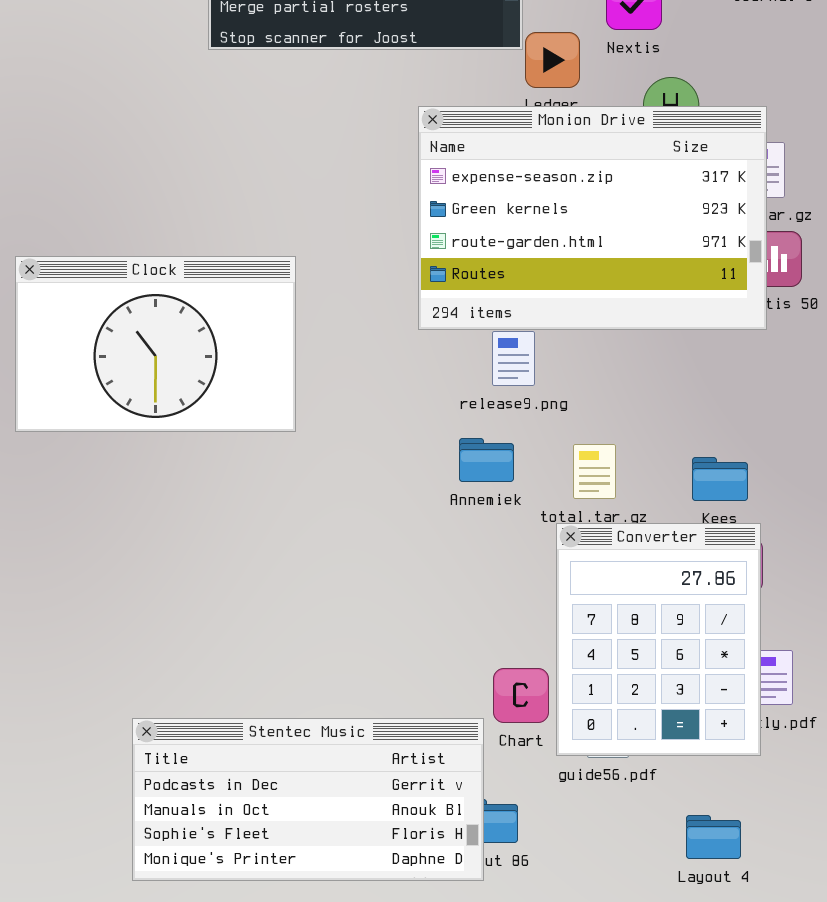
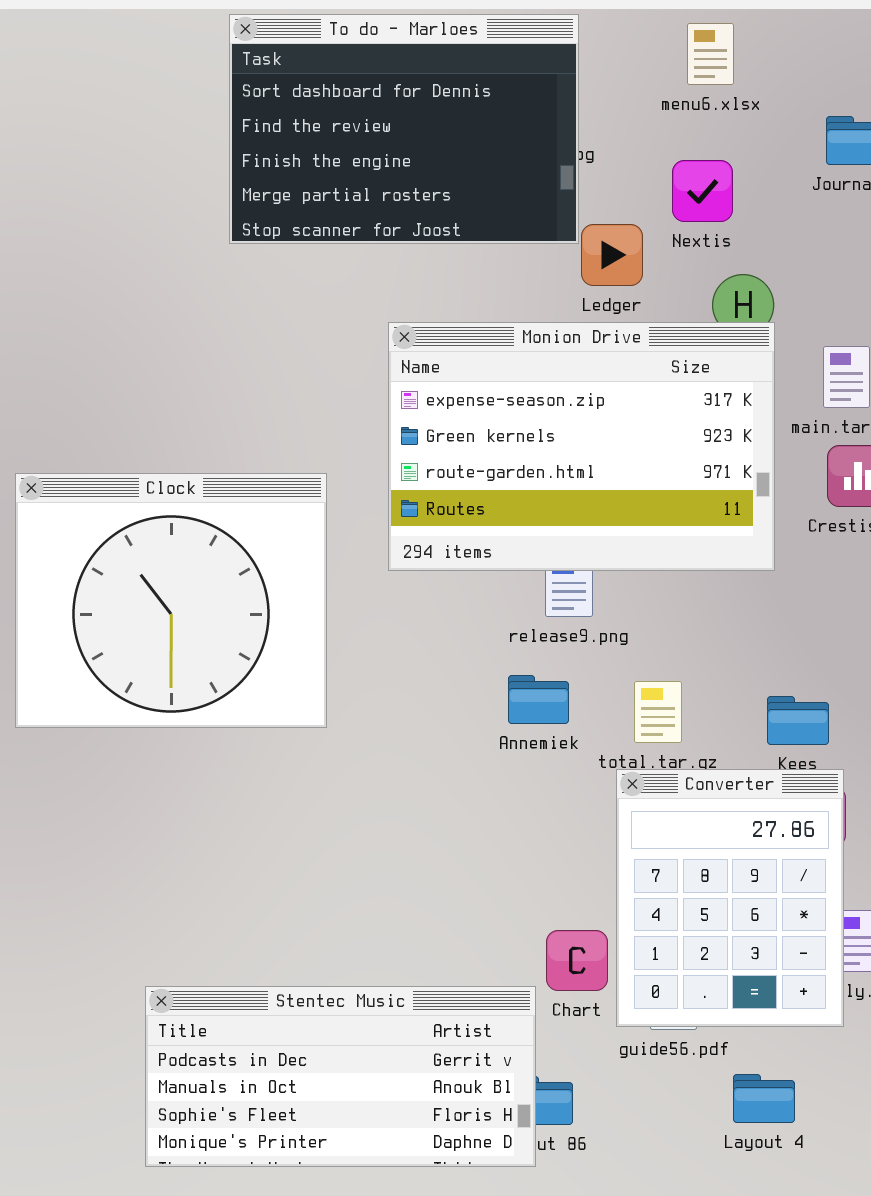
Monion Drive: [418,106,767,330] -> [388,322,775,571], moved
Clock: [15,256,296,432] -> [15,473,327,728], resized
Layout 4: [686,815,741,859] -> [733,1074,795,1123], moved

